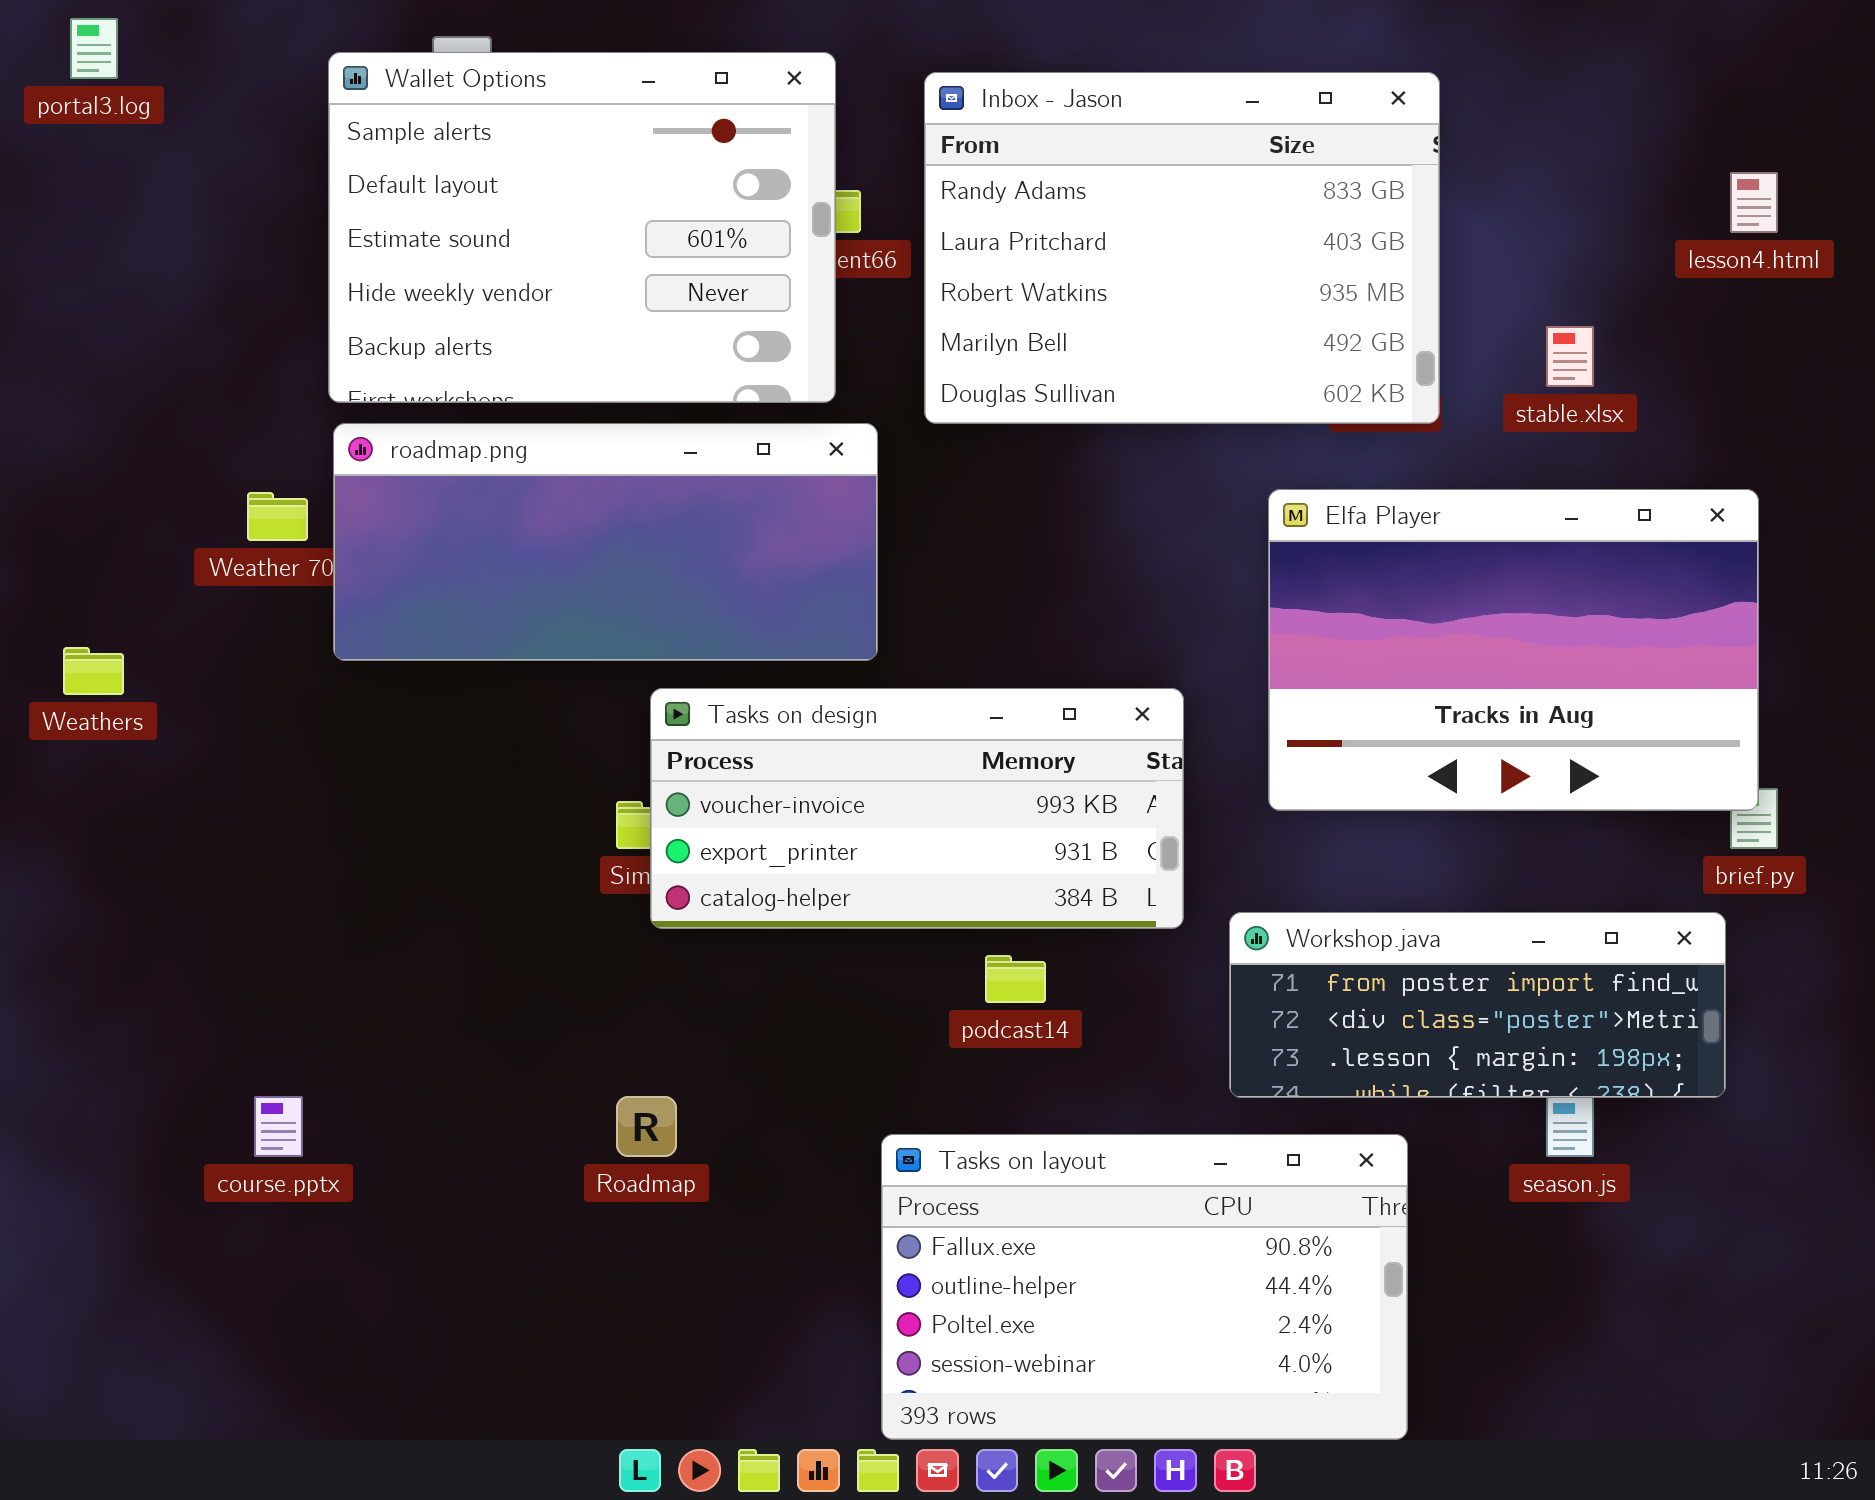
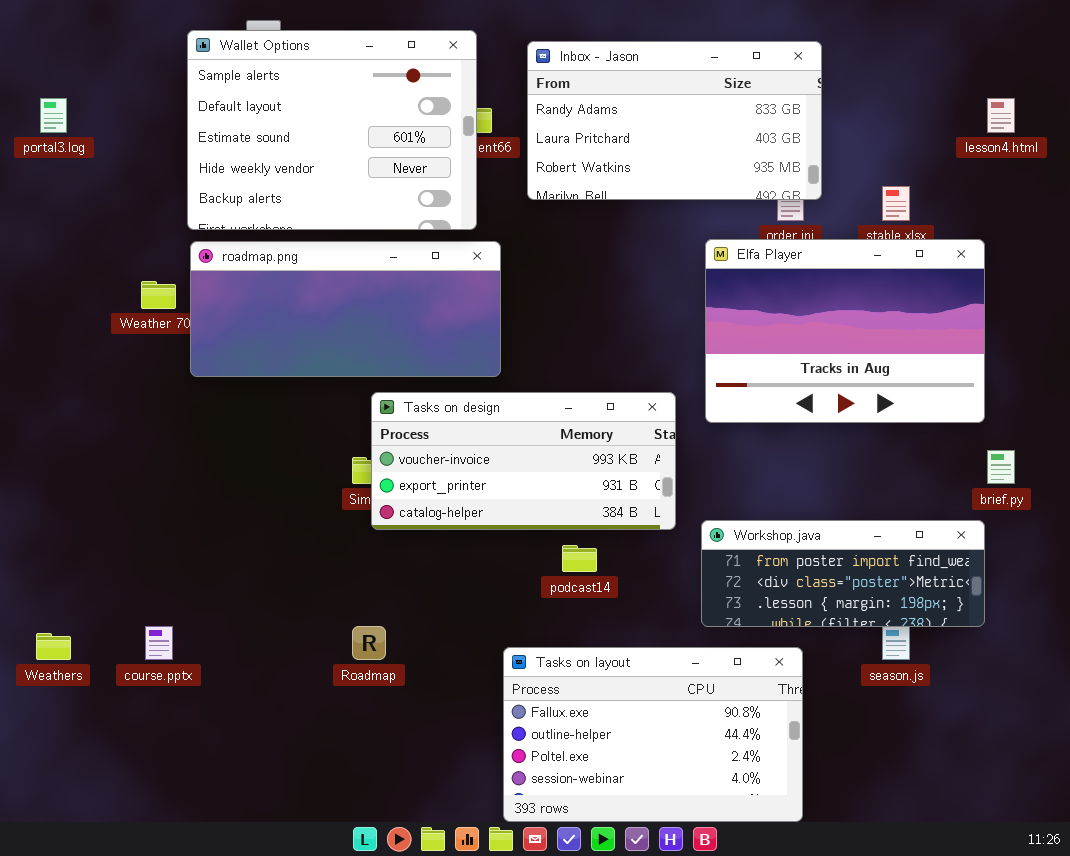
portal3.log: [70,18,118,79] -> [40,98,67,133], moved
Inbox - Jason: [924,72,1440,424] -> [527,41,822,200], resized
Elfa Player: [1268,489,1759,811] -> [705,239,985,423], moved
Weathers: [63,647,124,695] -> [36,633,71,660], moved

